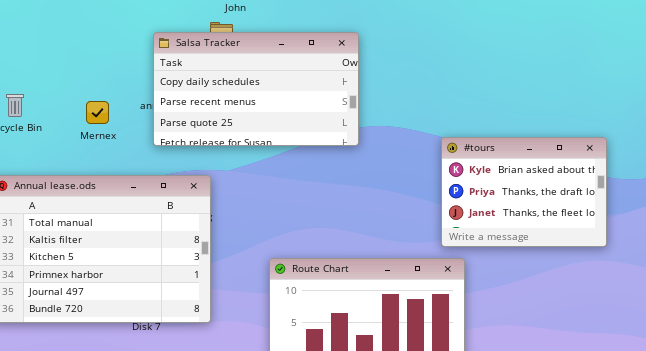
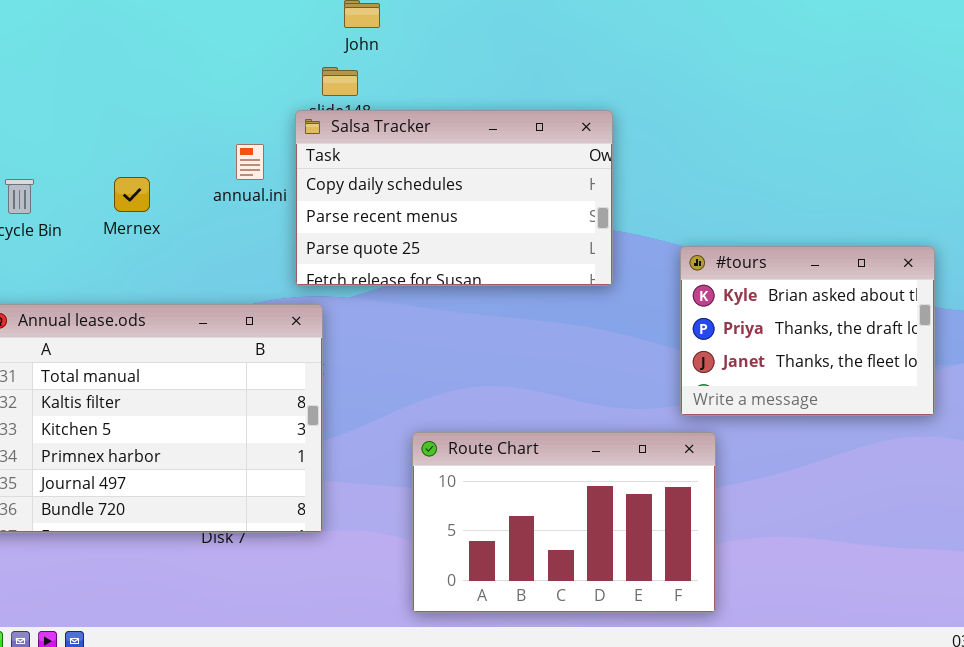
Salsa Tracker: [153,32,359,146] -> [295,110,613,286], moved
Mernex: [86,101,109,124] -> [114,177,150,212], moved

